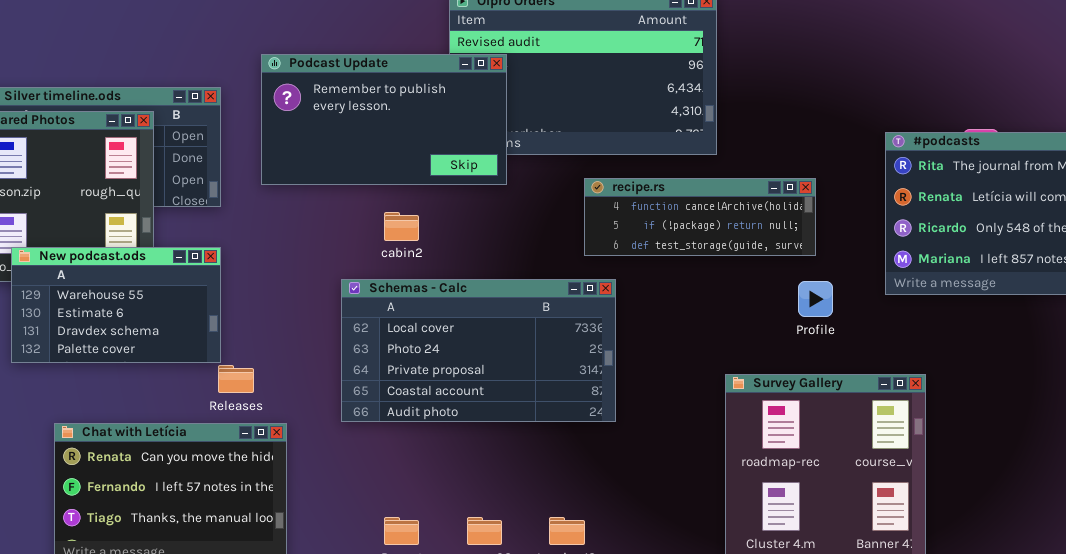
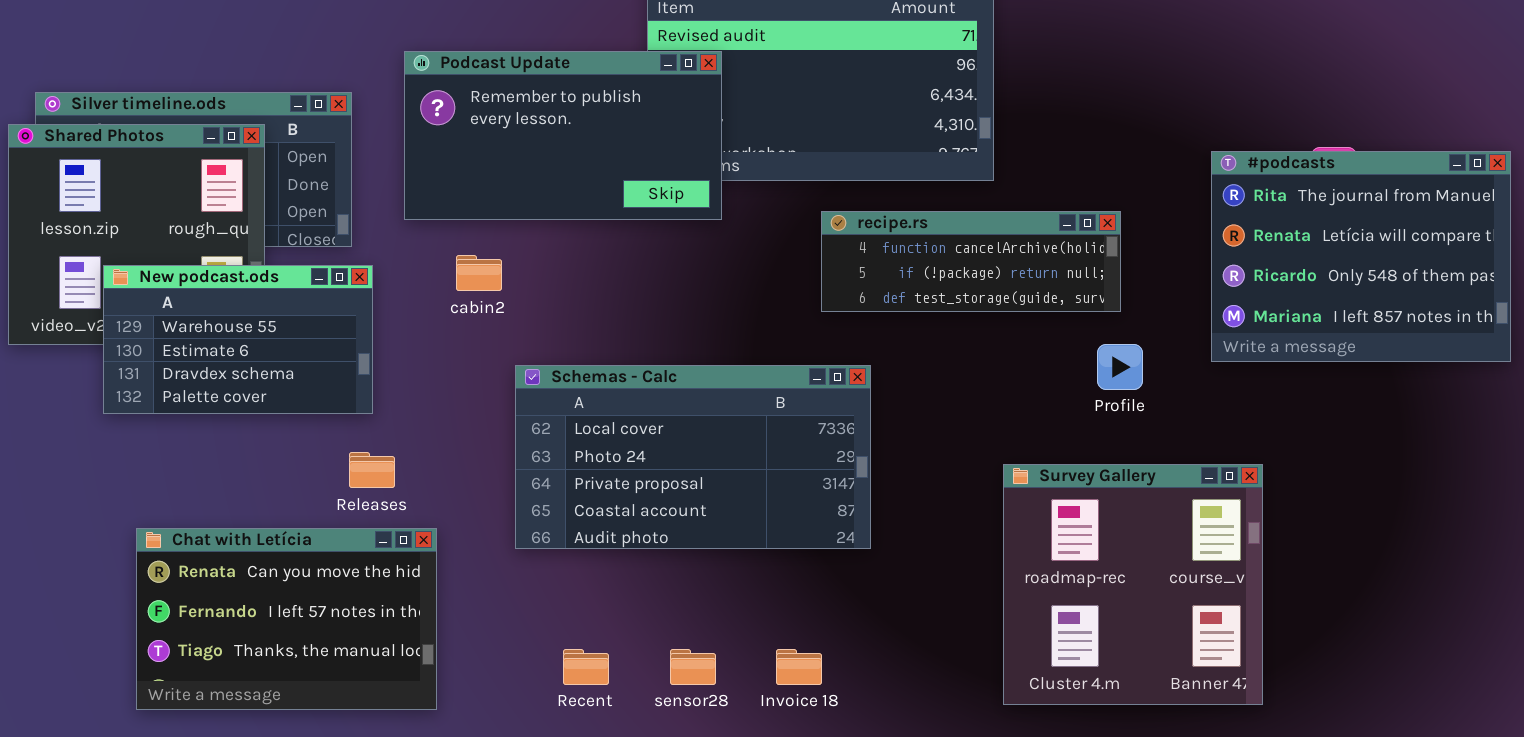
cabin2: [384,212,419,241] -> [456,255,502,291], moved
New podcast.ods: [11,247,221,363] -> [103,265,373,414], moved
Schemas - Calc: [341,279,616,422] -> [515,365,871,549], moved

